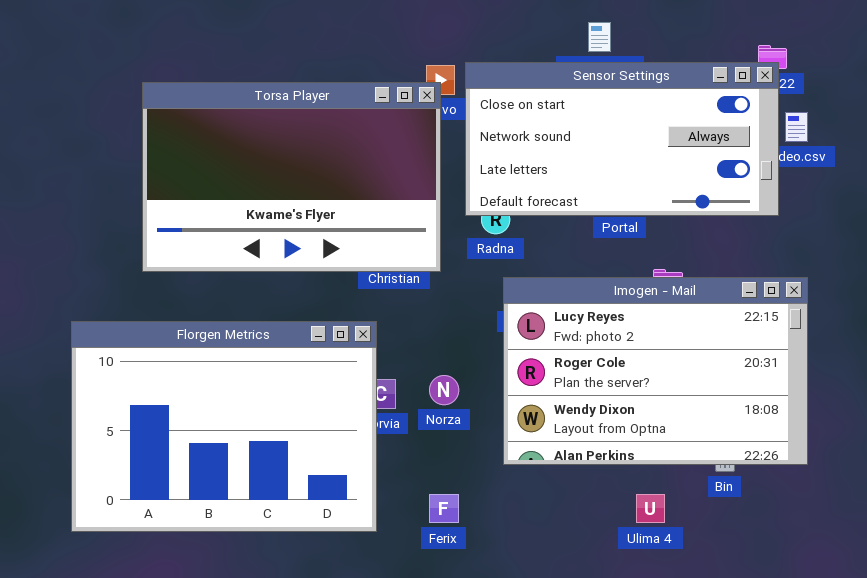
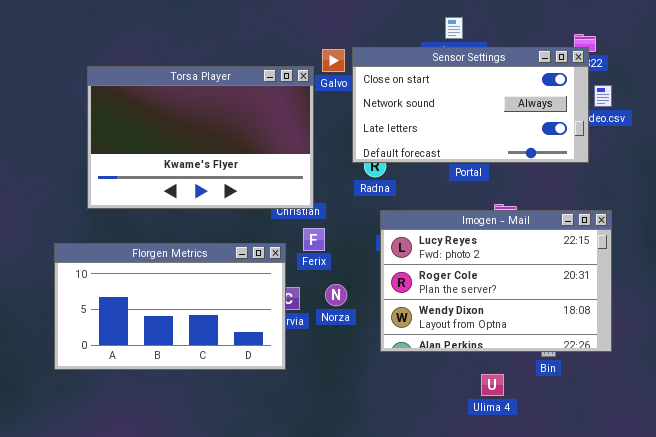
Torsa Player: [142,82,441,272] -> [87,66,314,209], moved
Florgen Metrics: [71,321,377,532] -> [54,243,286,370], resized
Ferix: [429,494,459,523] -> [303,228,325,251], moved

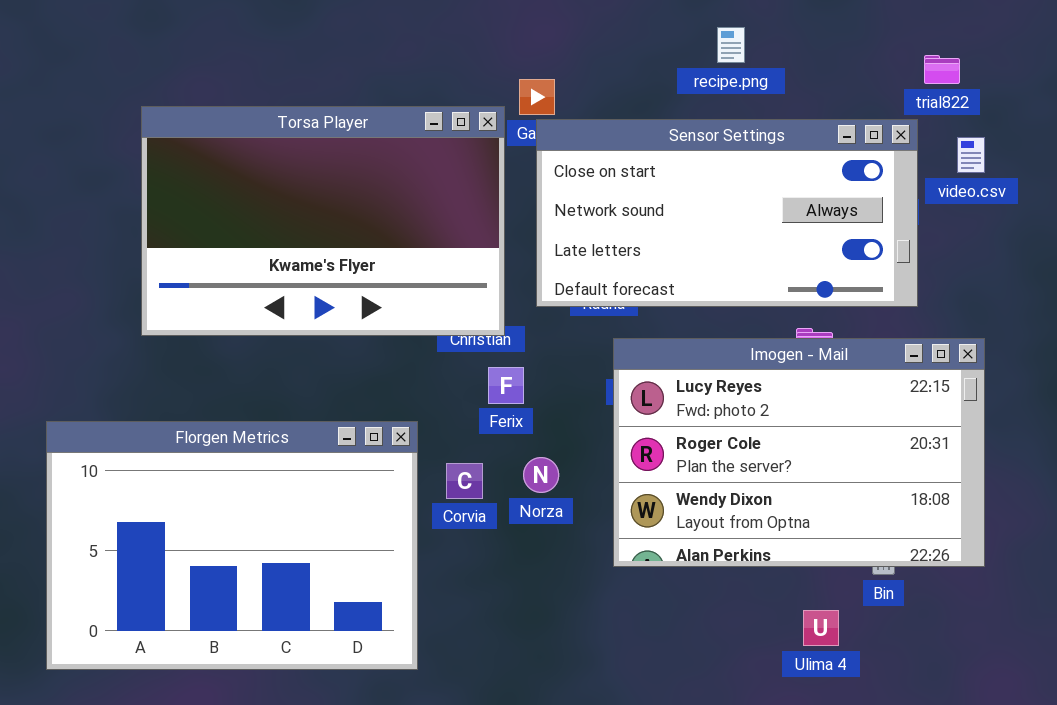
Sensor Settings: [352,47,589,163] -> [536,119,918,307], moved
Florgen Metrics: [54,243,286,370] -> [46,421,418,670], moved, resized
Ulima 4: [481,374,504,396] -> [803,610,839,646], moved

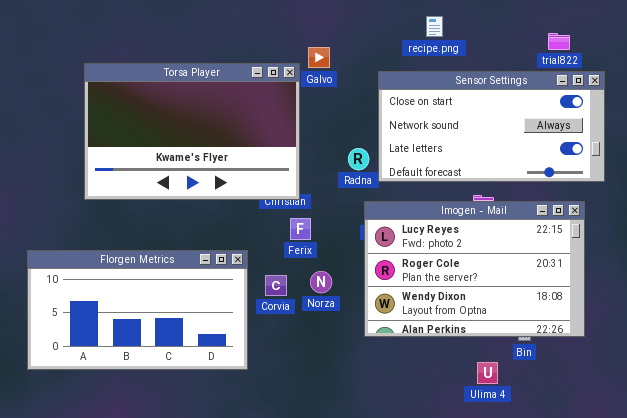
Sensor Settings: [536,119,918,307] -> [378,71,605,182], moved
Florgen Metrics: [46,421,418,670] -> [27,250,248,370], resized

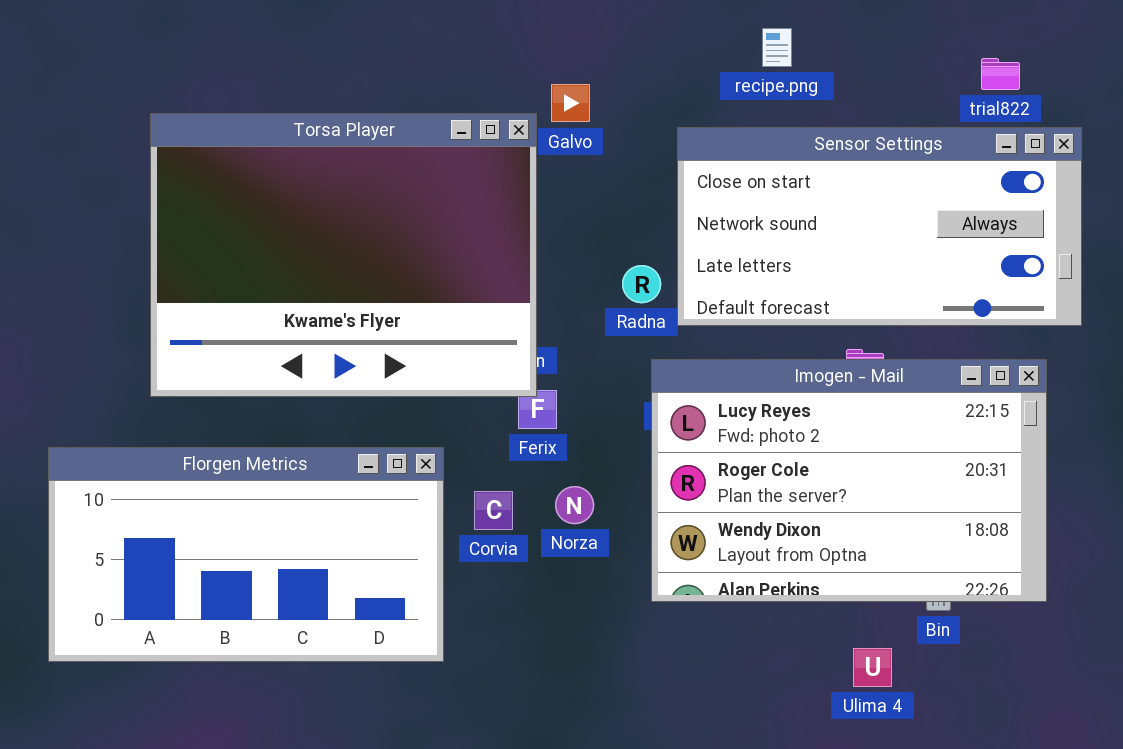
Torsa Player: [84,63,300,200] -> [150,113,537,397], resized

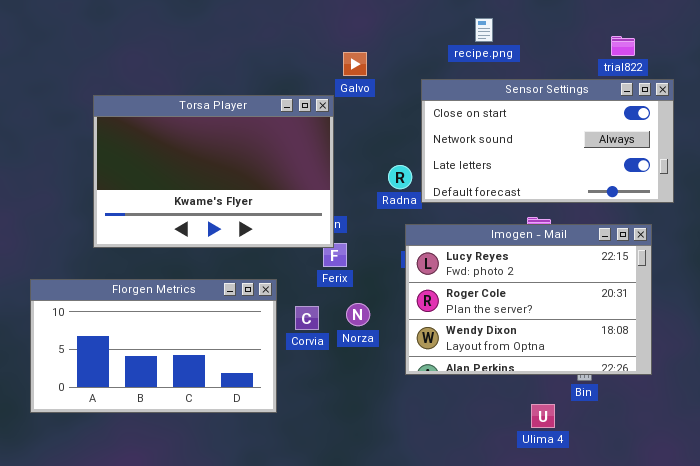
Torsa Player: [150,113,537,397] -> [93,95,334,248], resized

